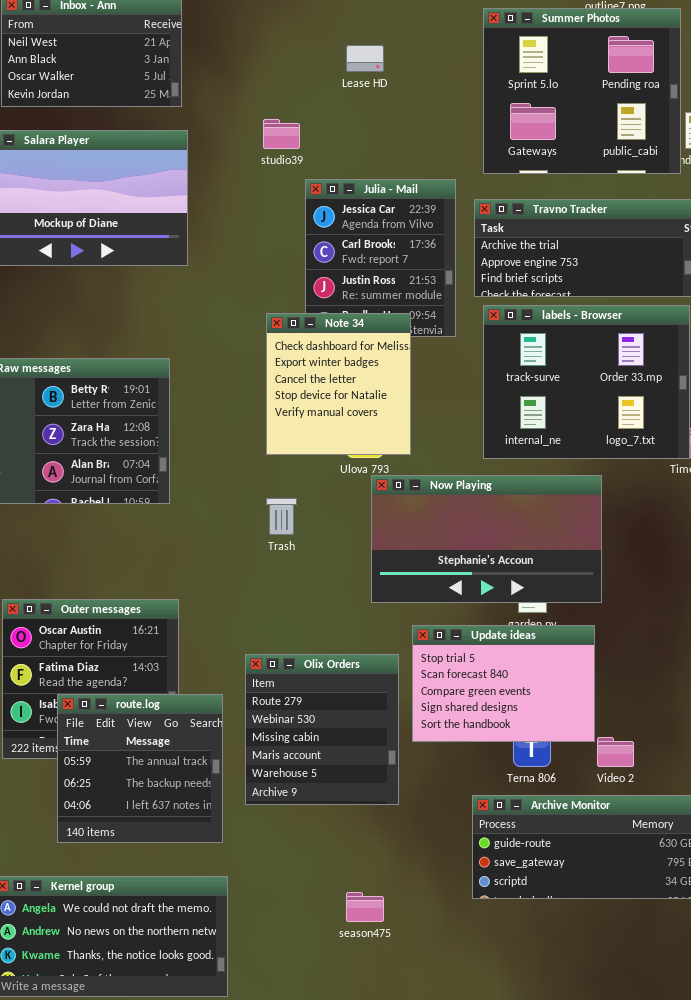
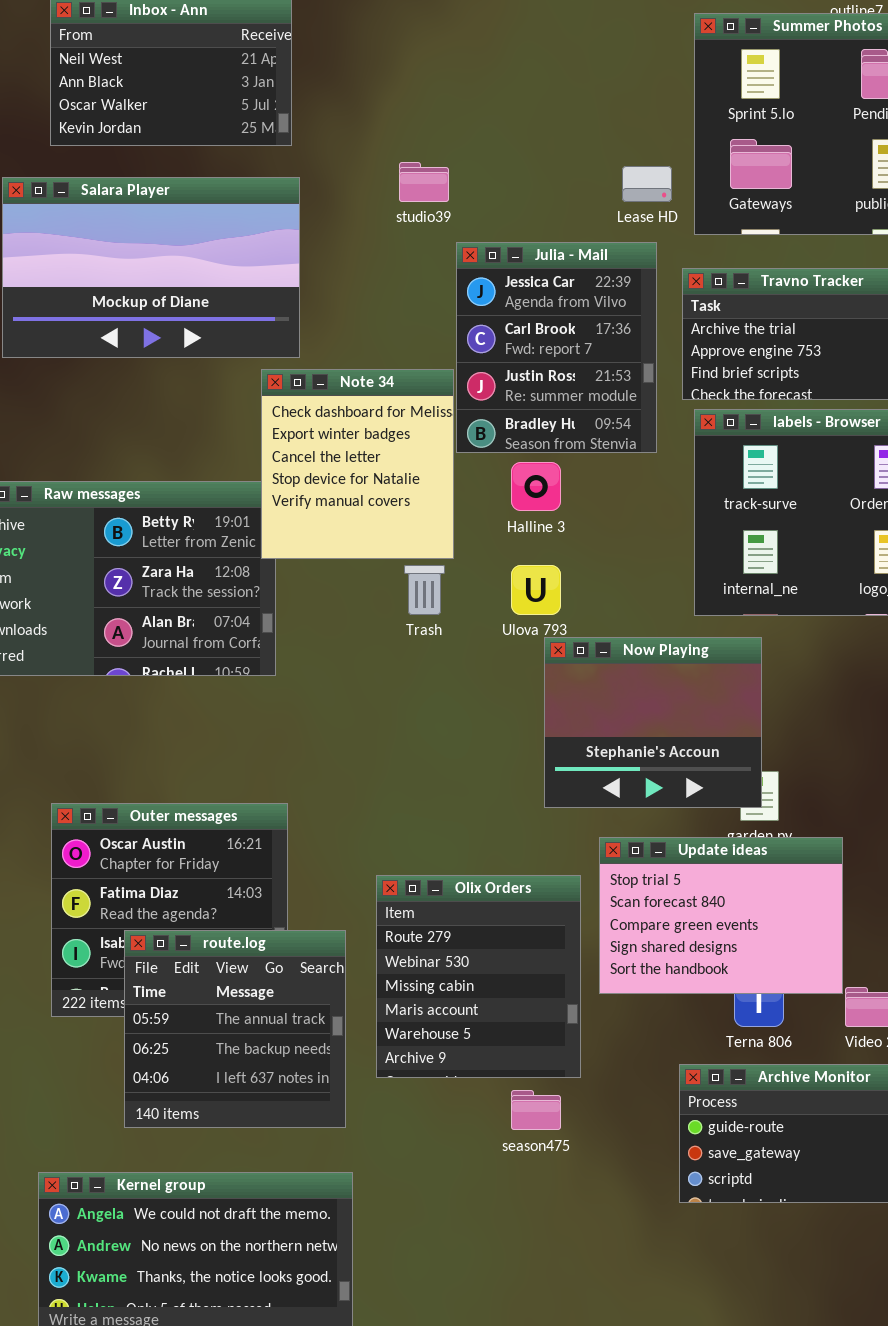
Lease HD: [346,45,384,72] -> [622,166,672,202], moved
Note 34: [266,313,411,455] -> [261,369,454,559], moved
Now Playing: [371,475,602,603] -> [544,637,762,808], resized
Trash: [266,498,297,535] -> [404,565,445,615], moved
season475: [346,892,384,922] -> [511,1090,561,1130], moved

